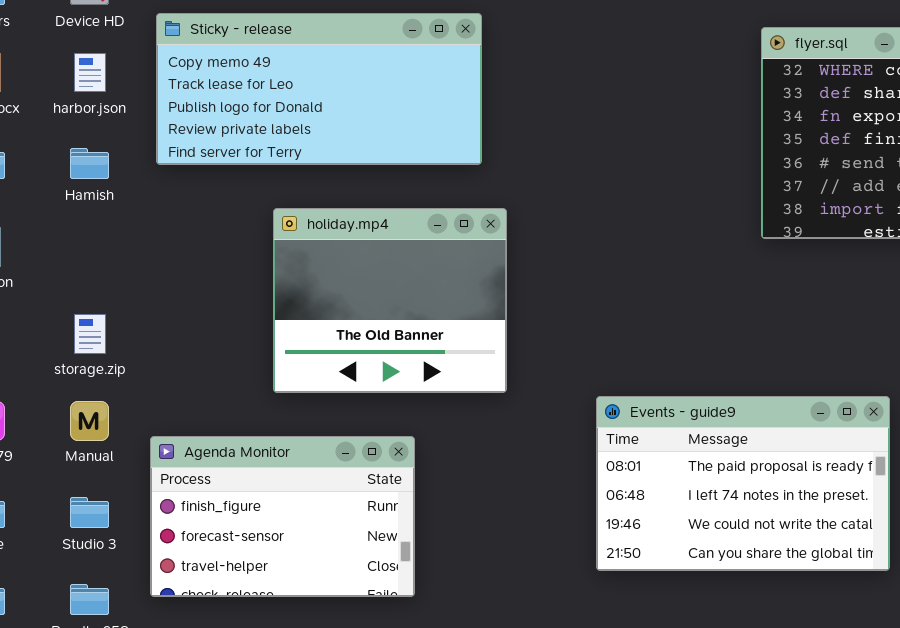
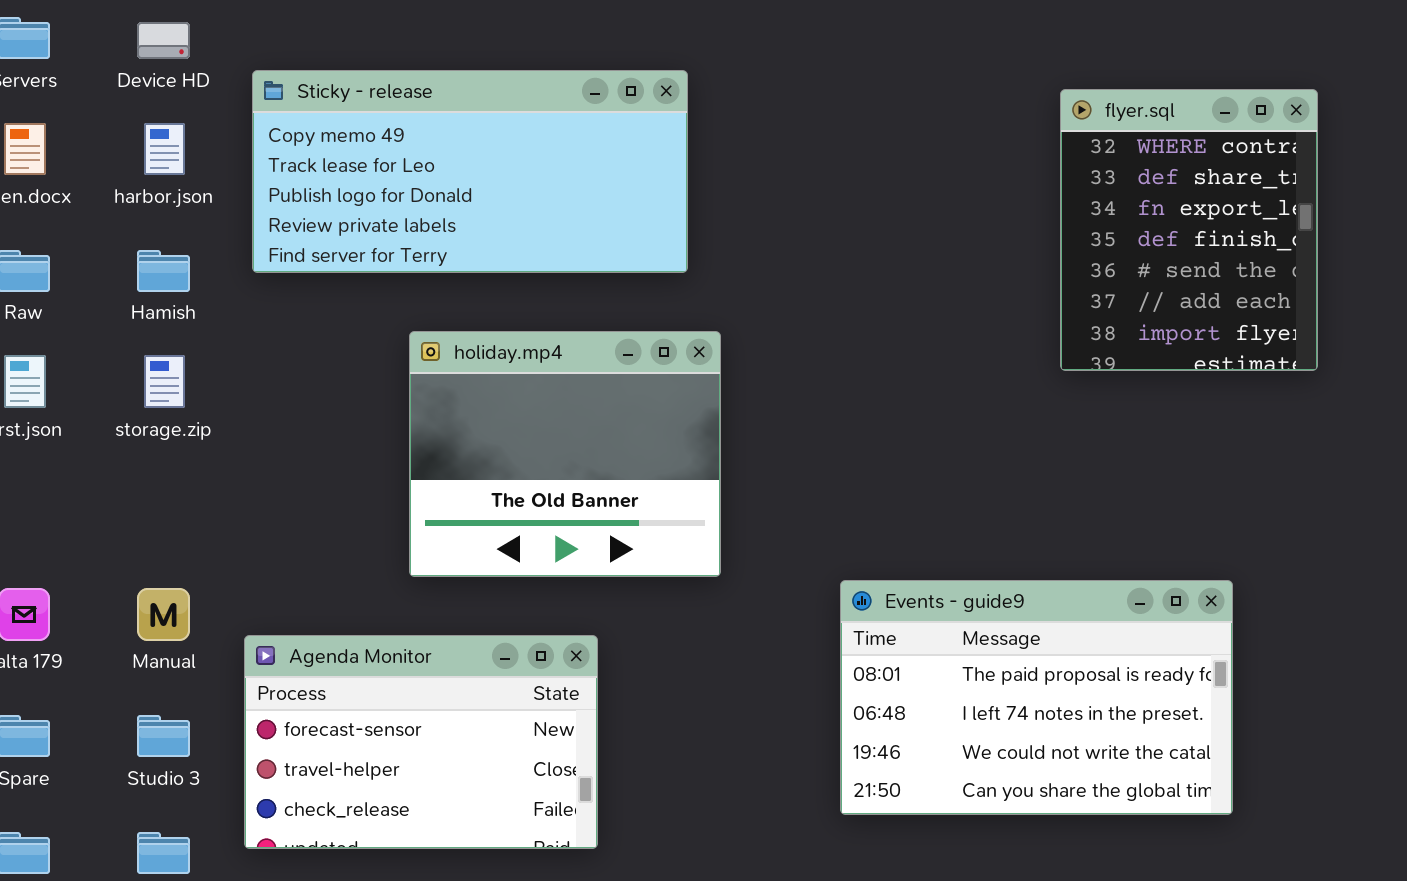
storage.zip: [74,314,106,354] -> [144,355,185,408], moved
Agenda Monitor: [150,436,415,597] -> [244,635,598,849], scrolled down 1 row

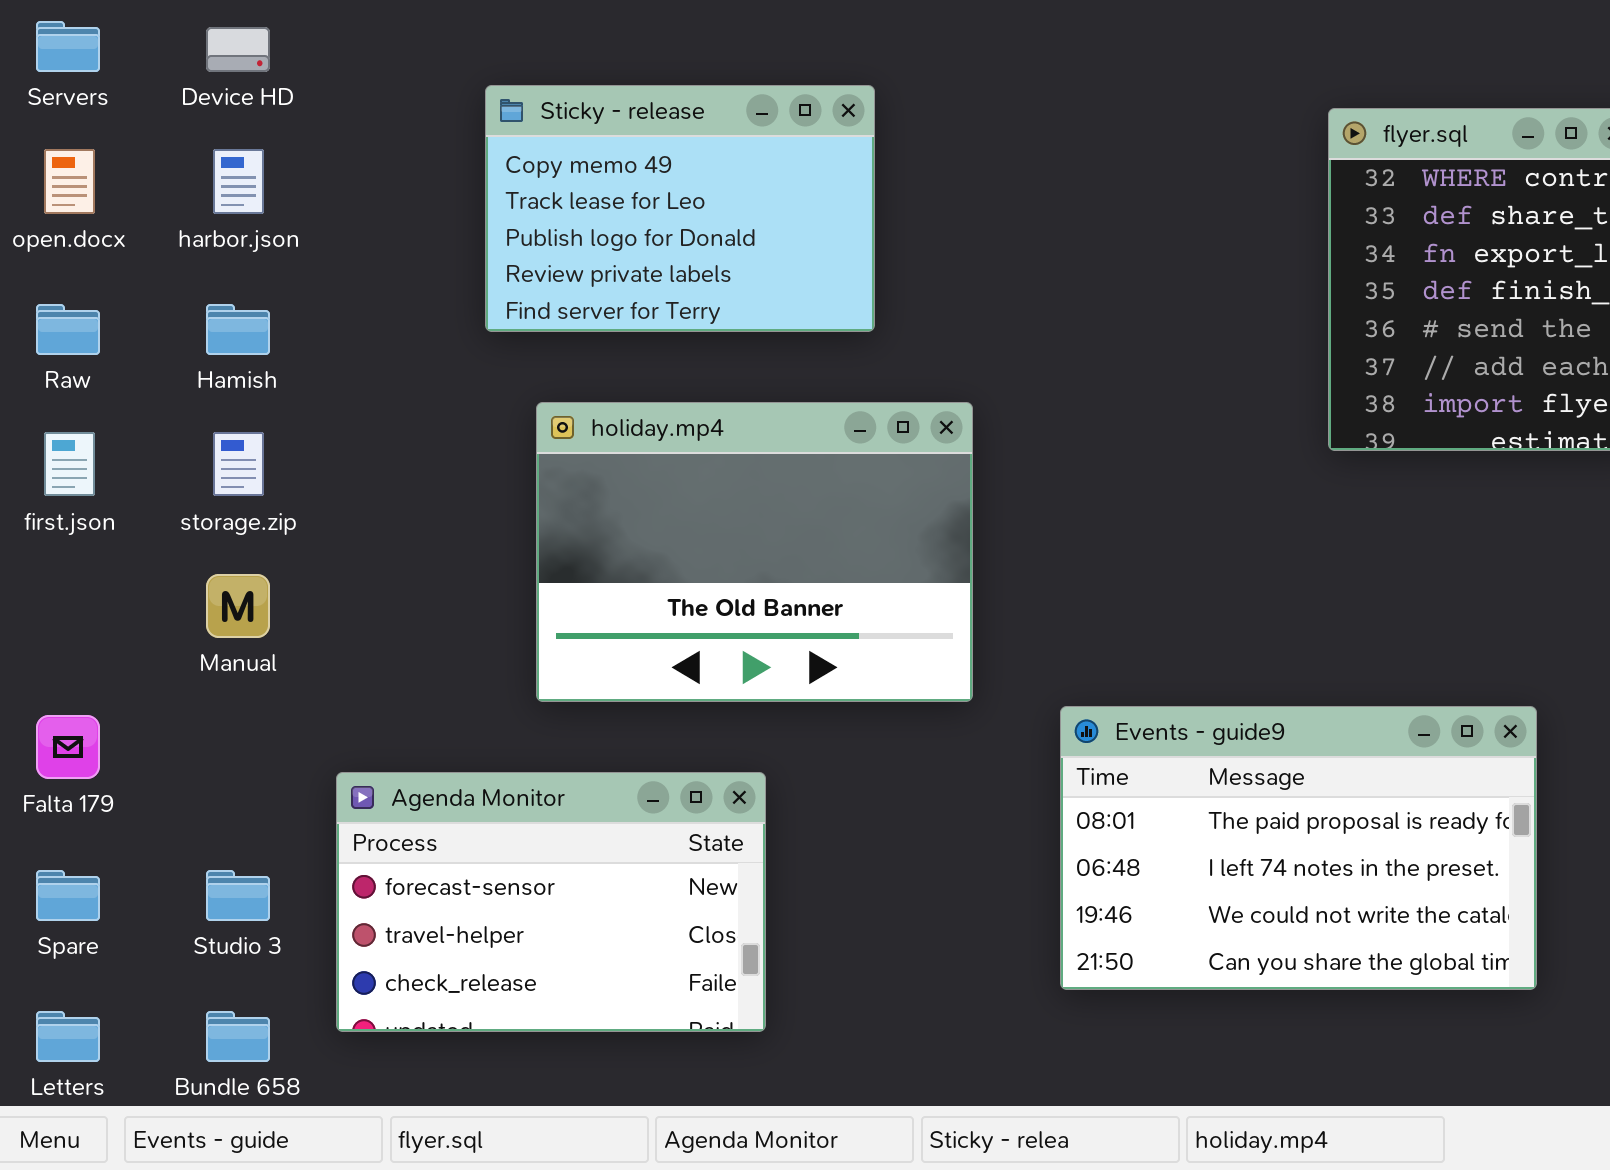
Sticky - release: [252,70,688,273] -> [485,85,875,332], resized
holiday.mp4: [409,331,721,577] -> [536,402,973,702], resized
Manual: [137,588,190,641] -> [206,574,270,638], moved

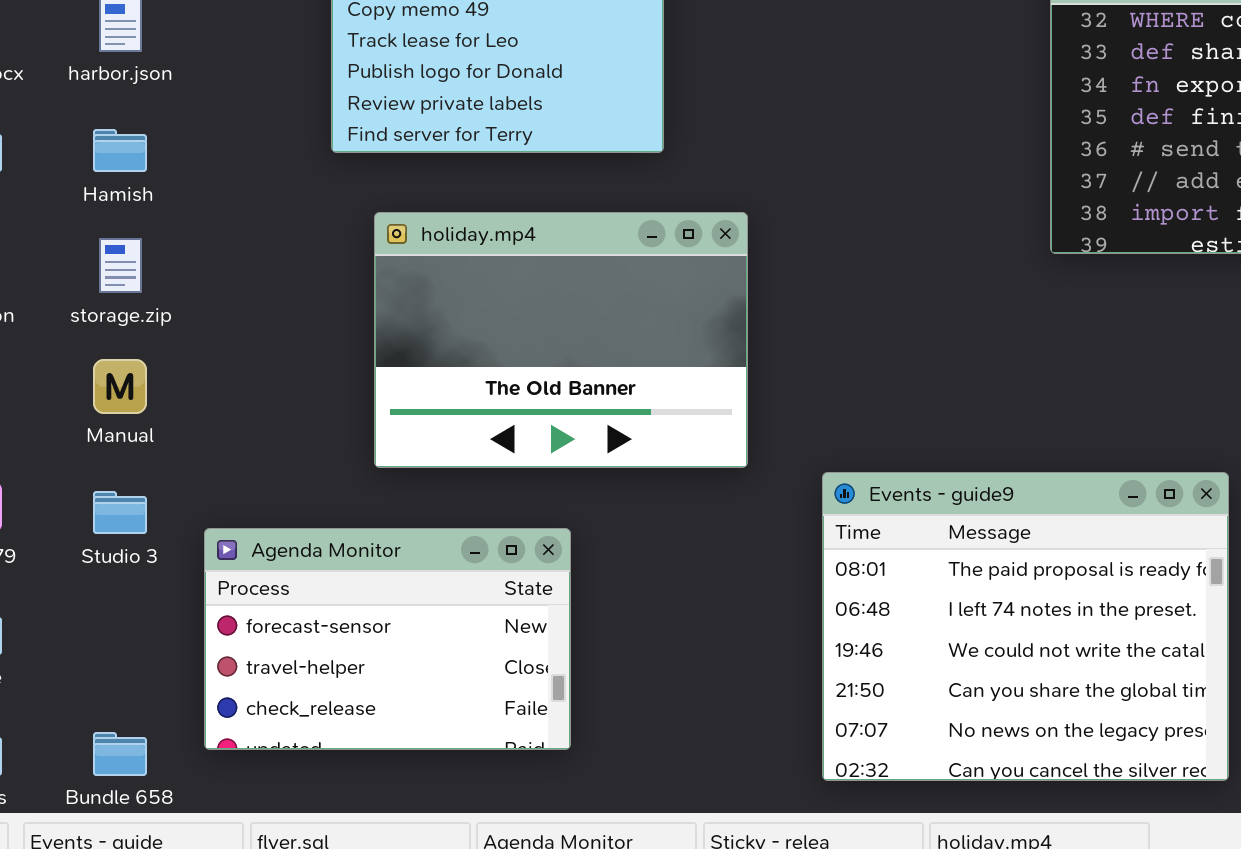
Events - guide9: [1060,706,1537,990] -> [822,472,1229,781], resized
Studio 3: [206,870,270,921] -> [93,491,147,534], moved

